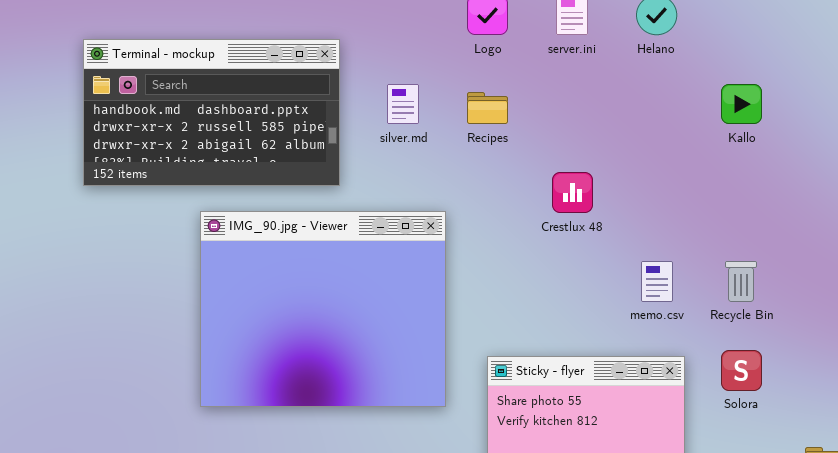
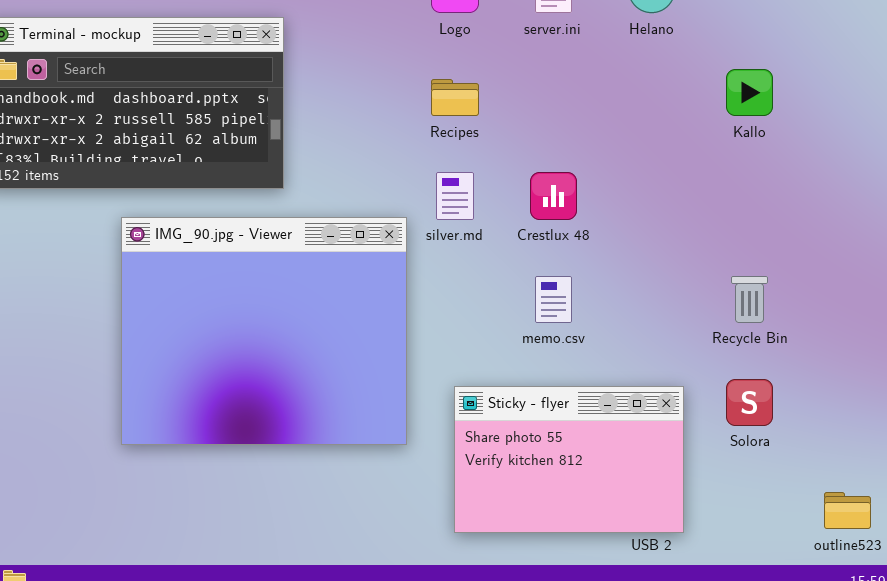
silver.md: [387,84,419,124] -> [436,172,474,220], moved
memo.csv: [641,261,673,302] -> [535,276,572,323], moved

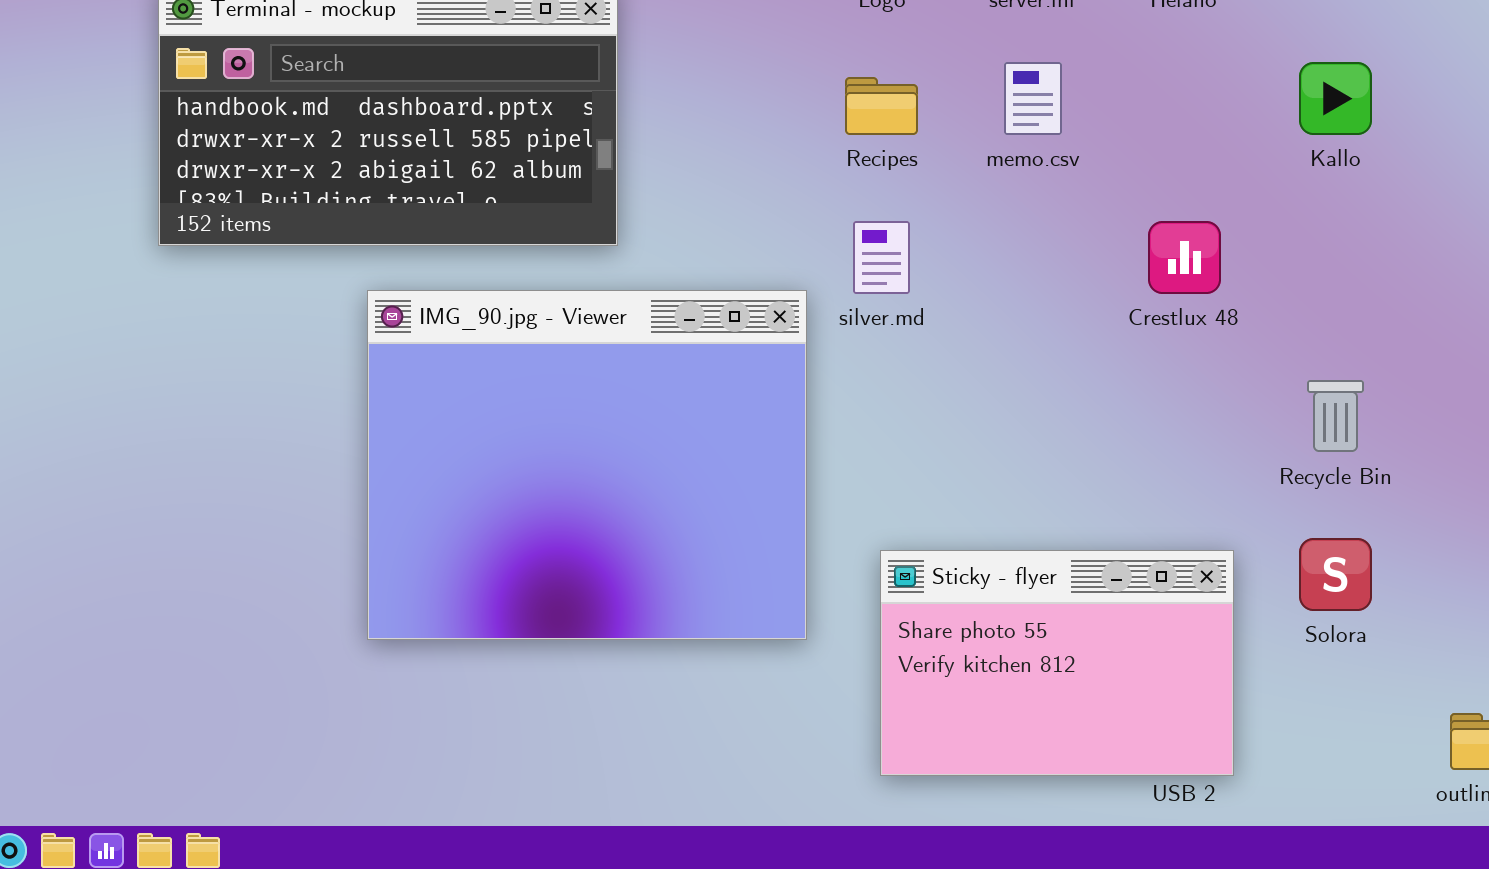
Crestlux 48: [530,172,577,220] -> [1148,221,1221,294], moved
memo.csv: [535,276,572,323] -> [1004,62,1062,135], moved

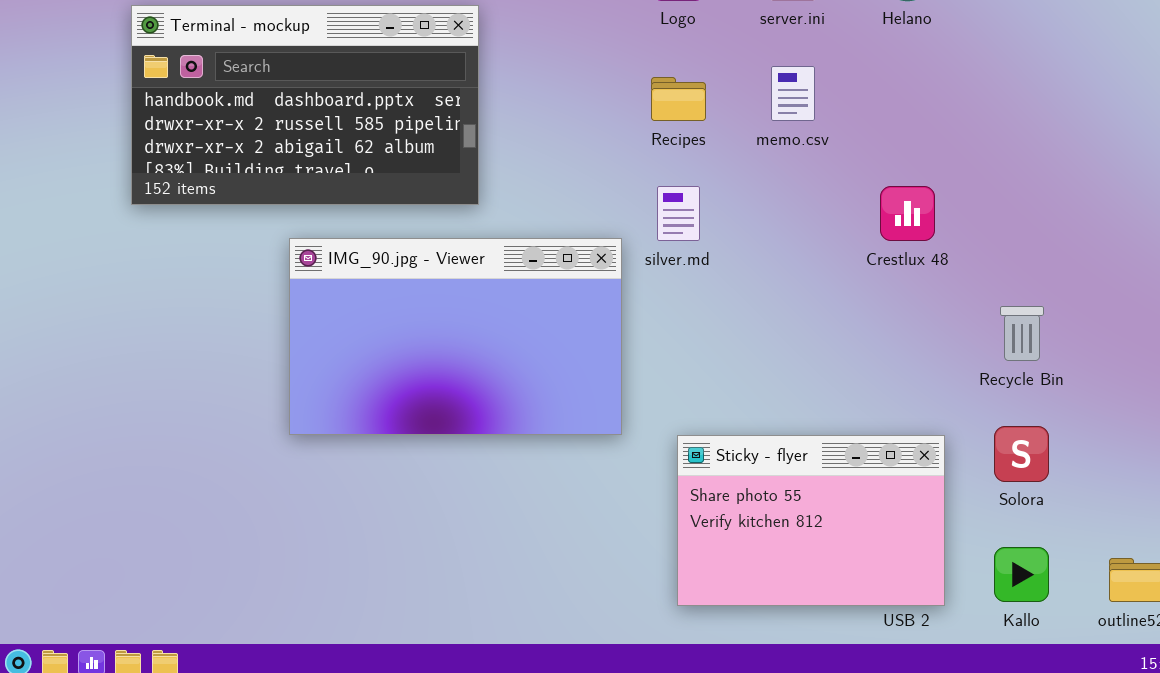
Kallo: [1299,62,1372,135] -> [994,547,1049,602], moved
IMG_90.jpg - Viewer: [367,290,807,640] -> [289,238,622,435], resized

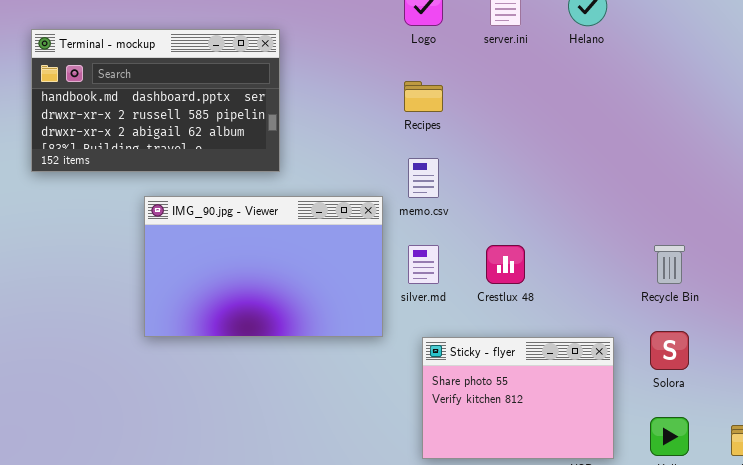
memo.csv: [771,66,815,121] -> [408,158,439,198], moved
silver.md: [657,186,700,241] -> [408,245,439,284], moved
Crestlux 48: [880,186,935,241] -> [486,245,525,284], moved

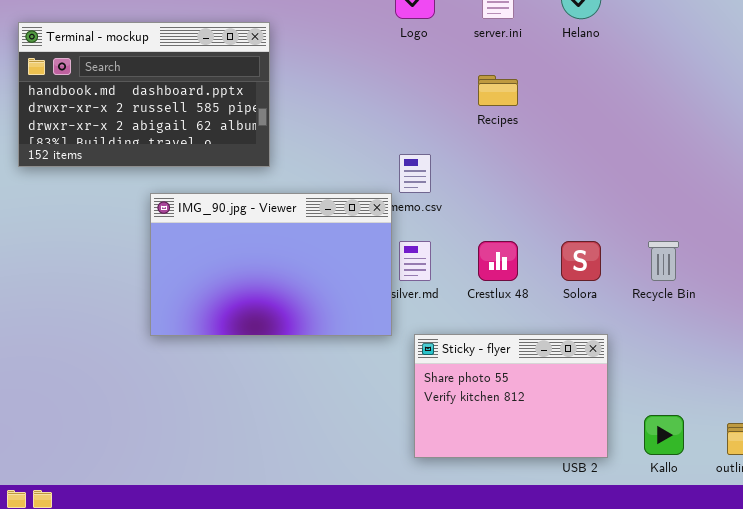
Recipes: [404,81,443,112] -> [478,75,518,106], moved
IMG_90.jpg - Viewer: [144,196,383,337] -> [150,193,392,336], moved
Solora: [650,331,689,370] -> [561,241,601,281], moved

